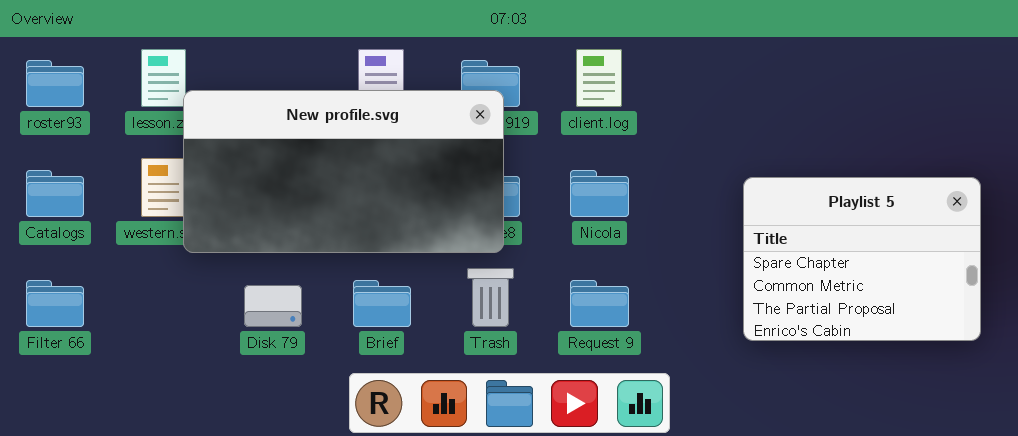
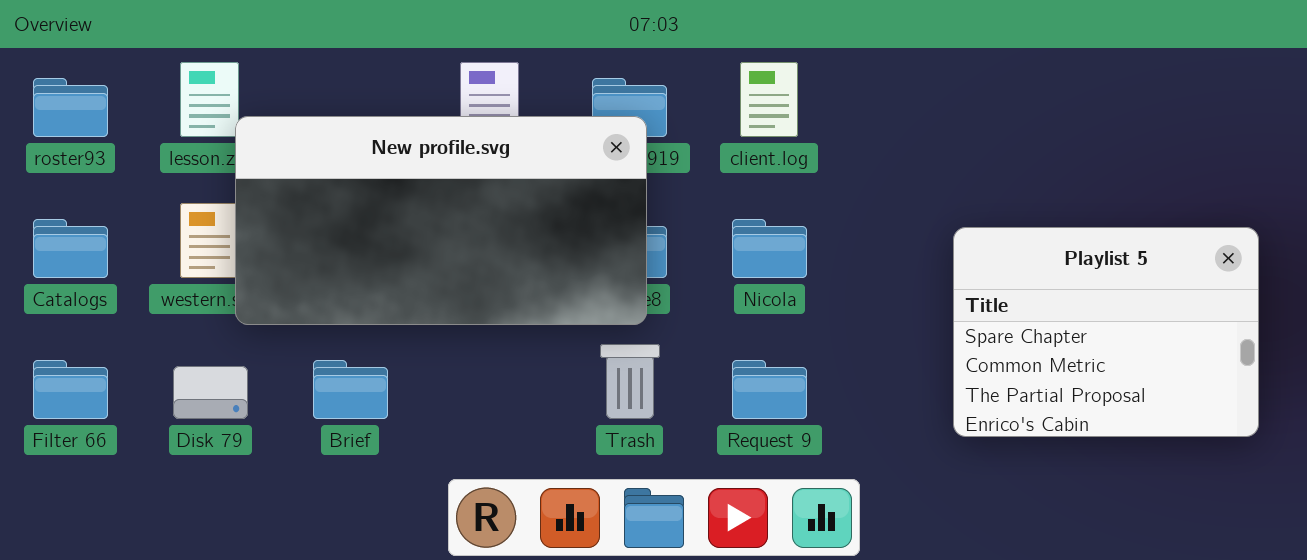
Brief: [353,280,411,327] -> [313,360,388,419], moved
Disk 79: [244,285,302,327] -> [173,366,248,419], moved

